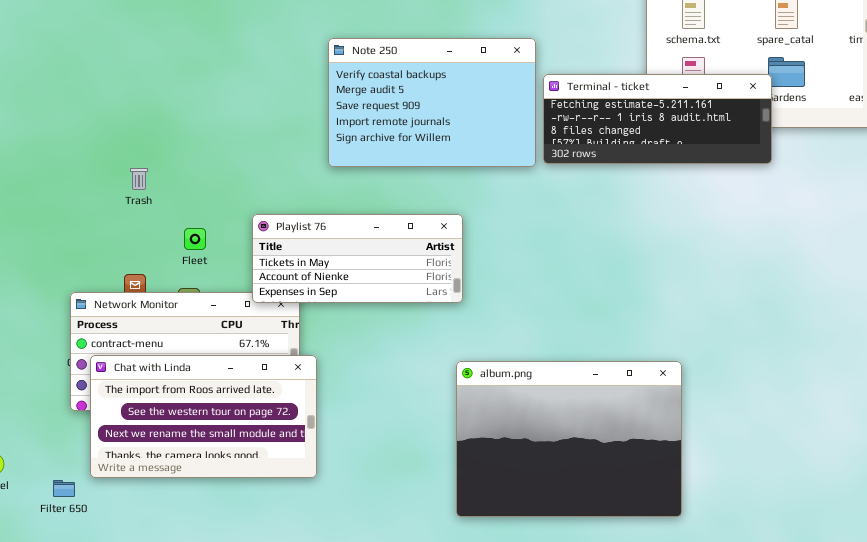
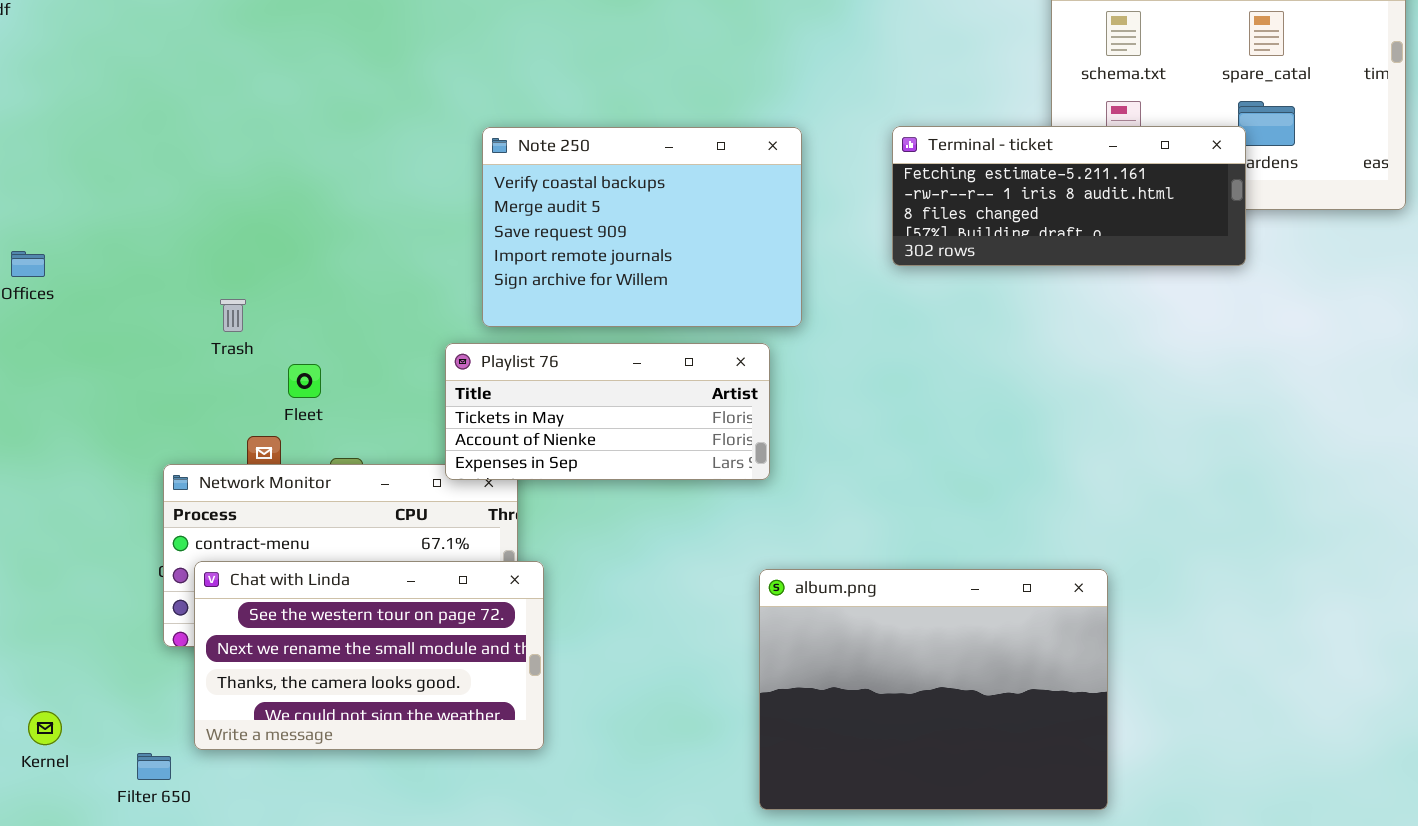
Note 250: [328,38,536,167] -> [482,127,802,327], moved
Trash: [130,168,148,190] -> [220,299,246,332], moved
Fleet: [184,228,206,250] -> [288,364,321,398], moved
Chat with Linda: [90,355,317,478] -> [194,561,544,750], scrolled down 1 row

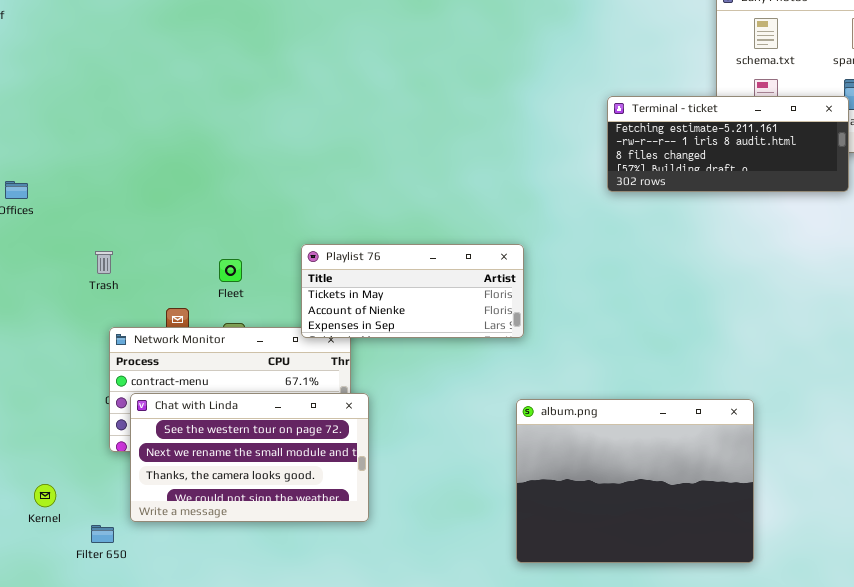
Note 250: [482,127,802,327] -> none, closed
Trash: [220,299,246,332] -> [95,251,113,274], moved
Fleet: [288,364,321,398] -> [219,259,242,282], moved
Kernel: [28,711,62,745] -> [34,484,56,507], moved

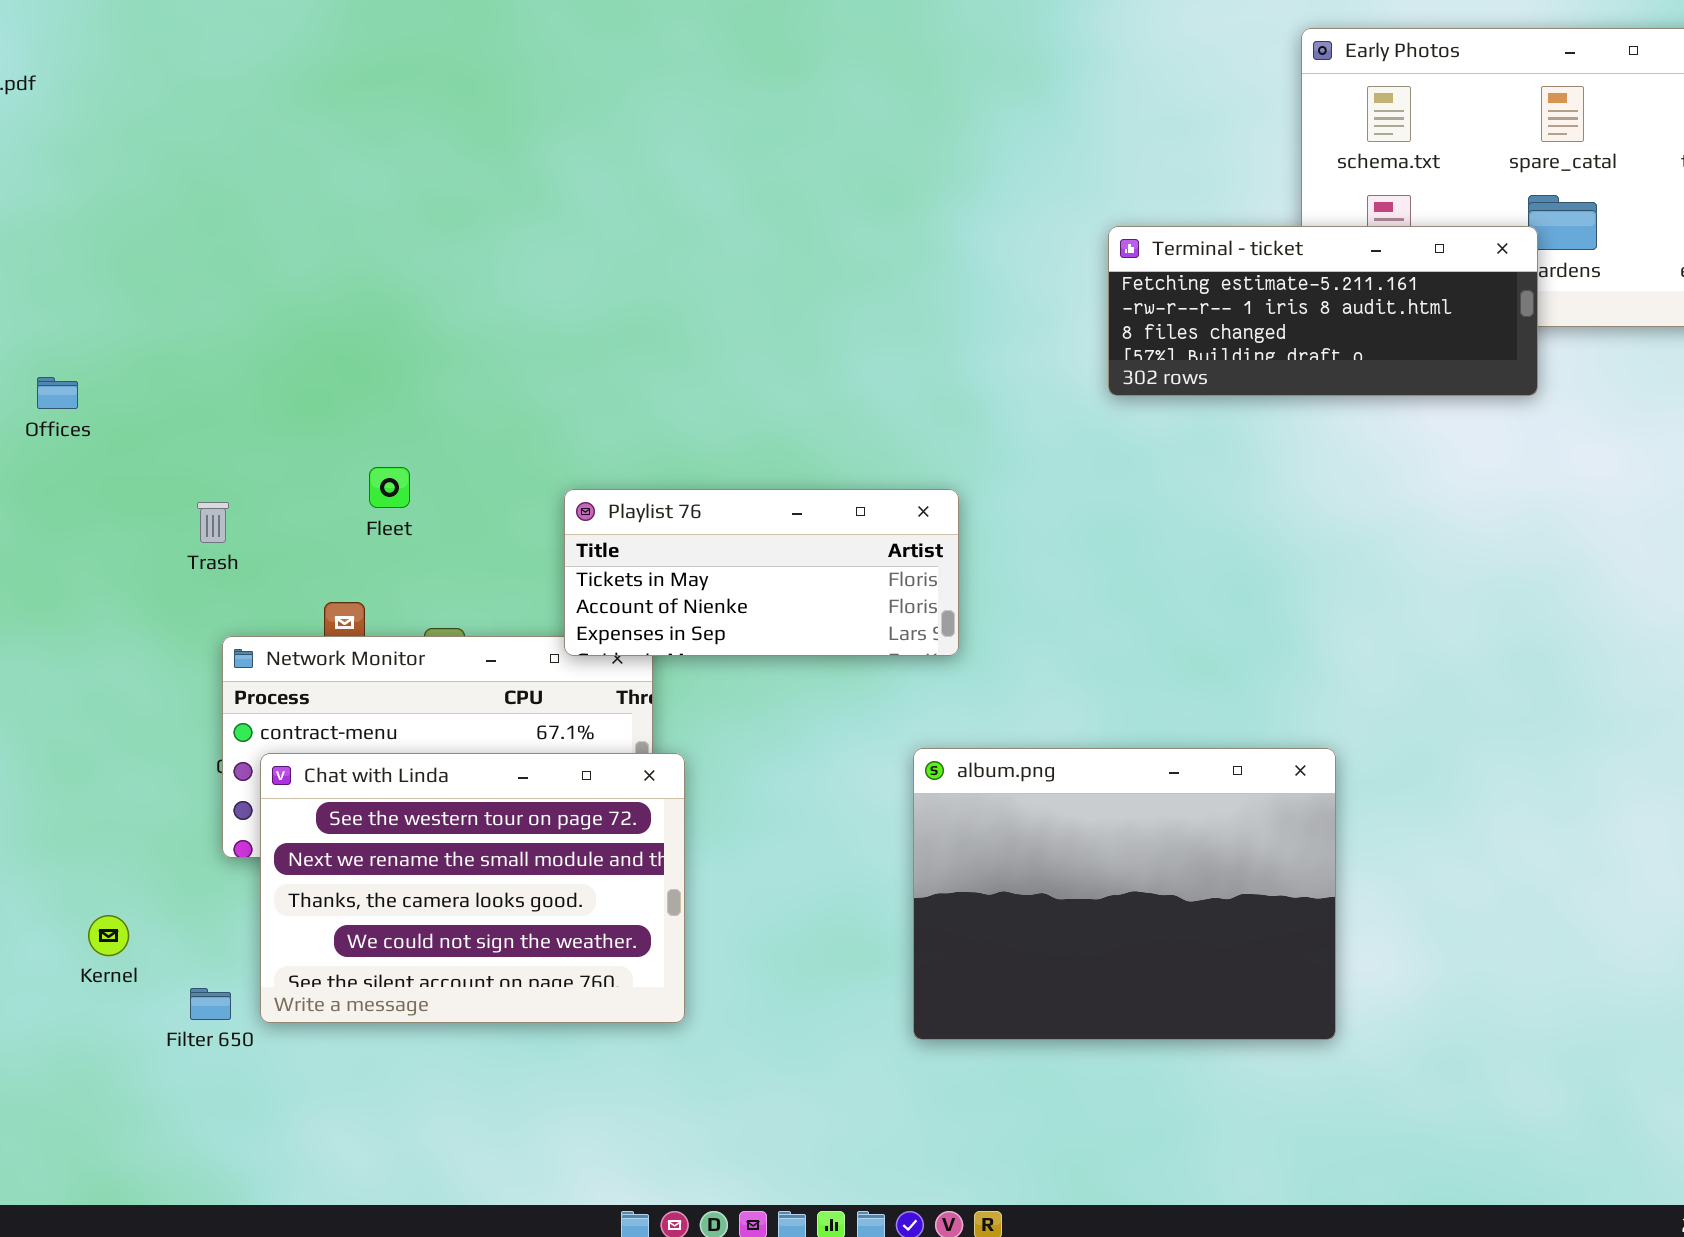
Fleet: [219,259,242,282] -> [369,467,410,508], moved
Chat with Linda: [130,393,369,522] -> [260,753,685,1023], resized
album.png: [516,399,754,563] -> [913,748,1336,1040], moved

